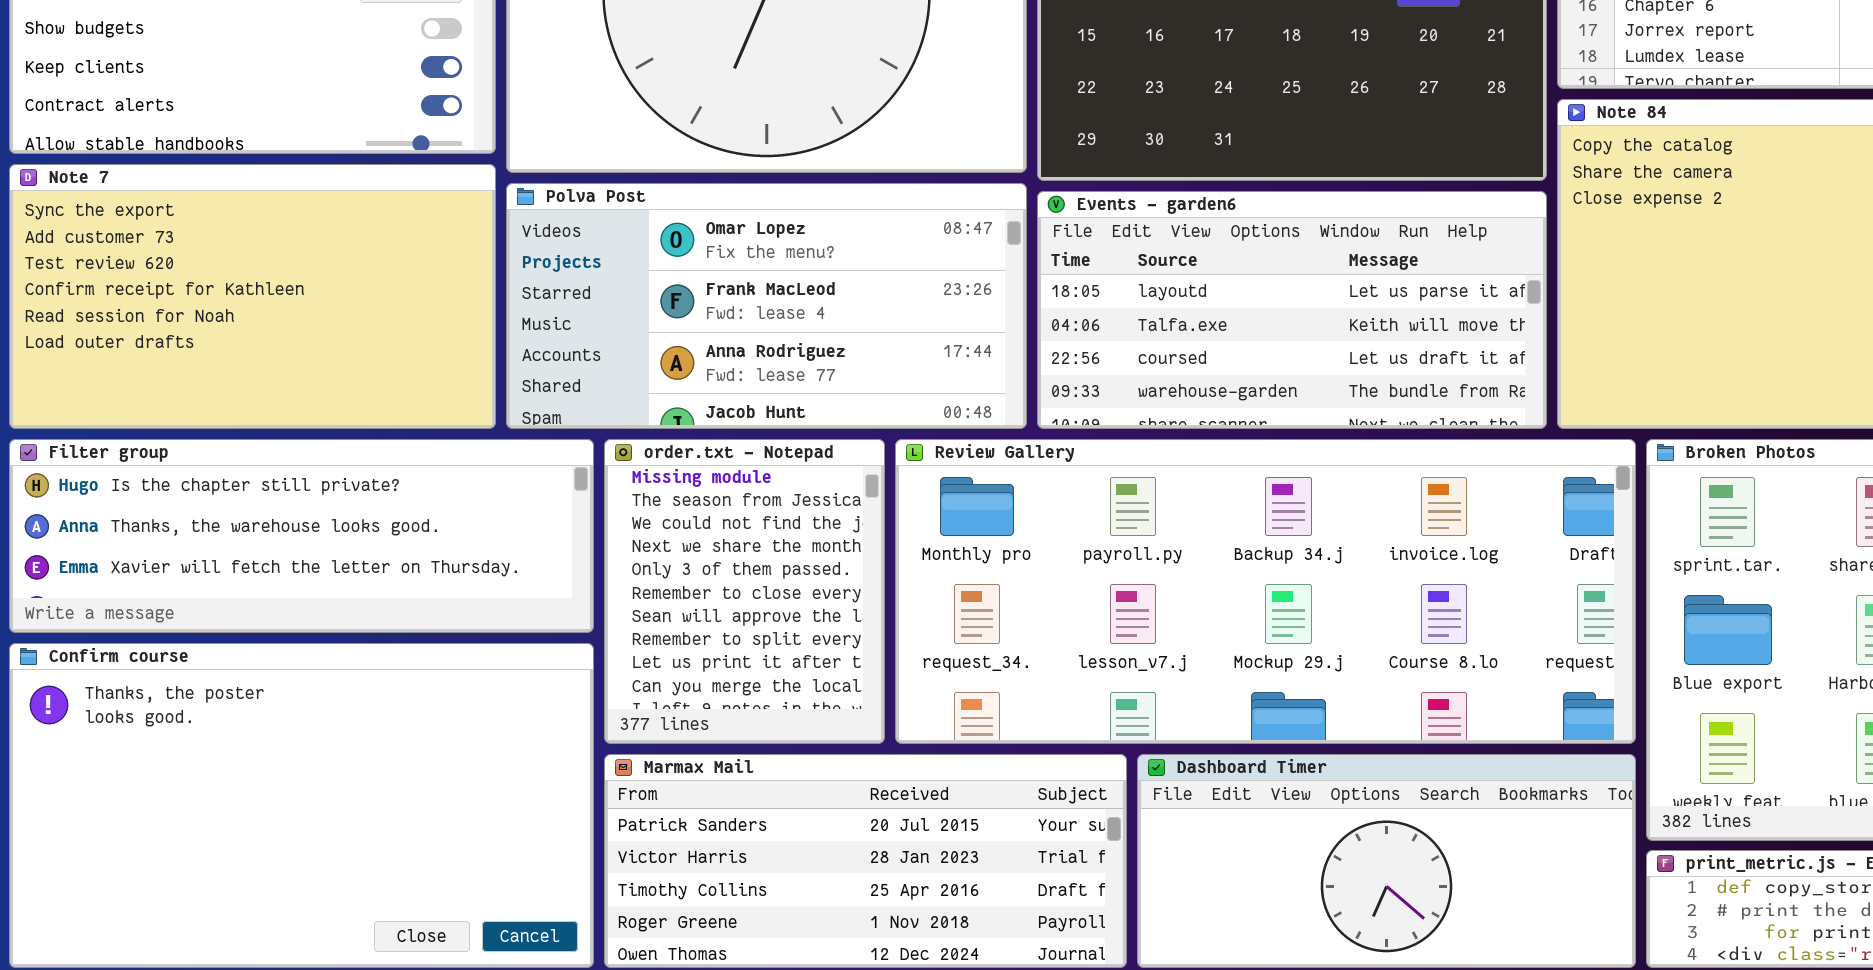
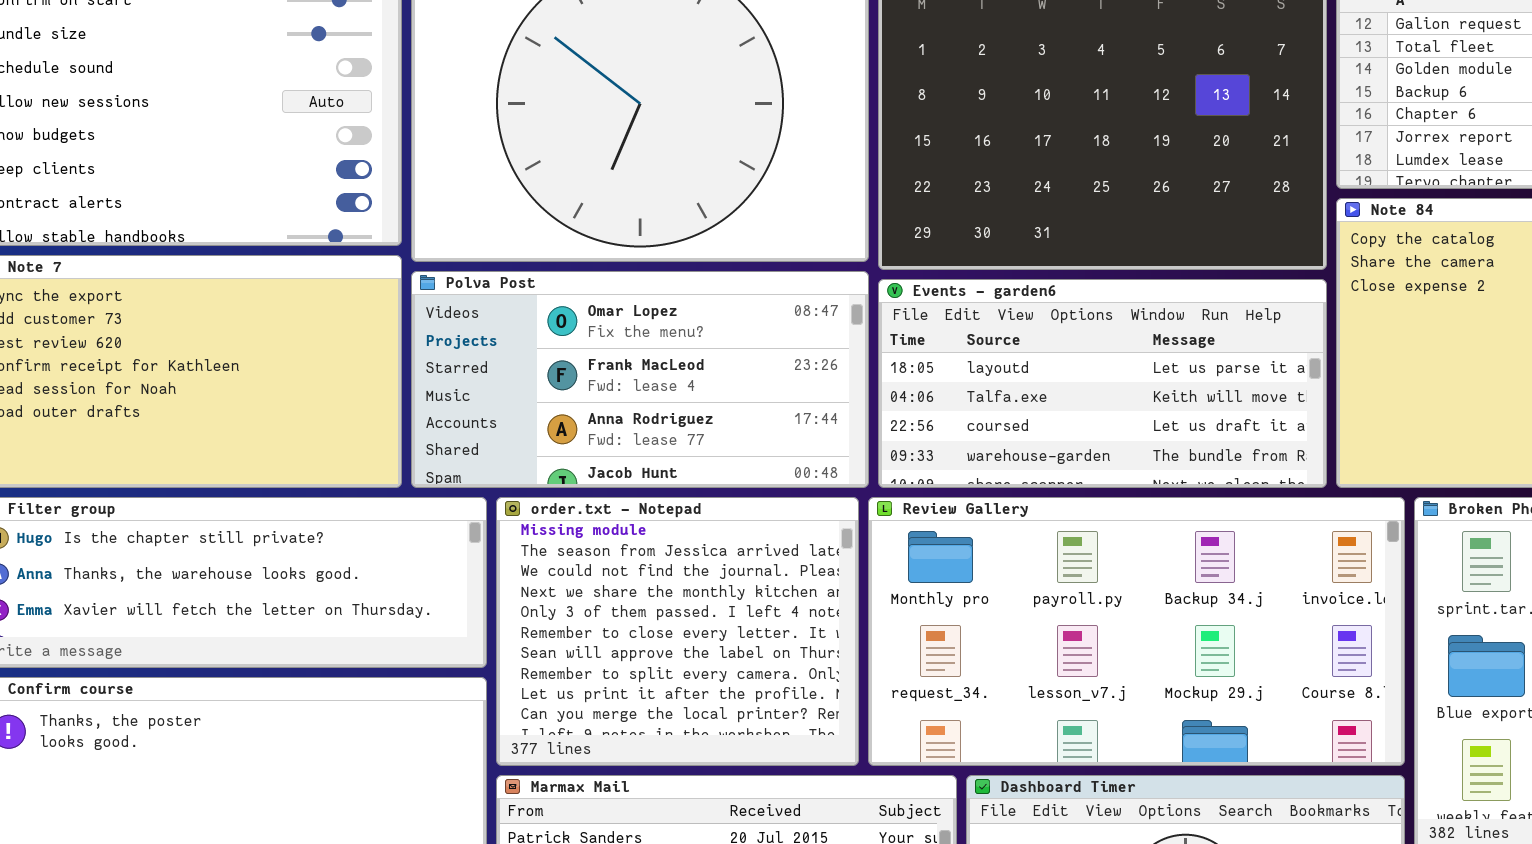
order.txt - Notepad: [604,439,885,744] -> [496,497,859,766], resized
Review Gallery: [895,439,1636,744] -> [868,497,1405,766], resized

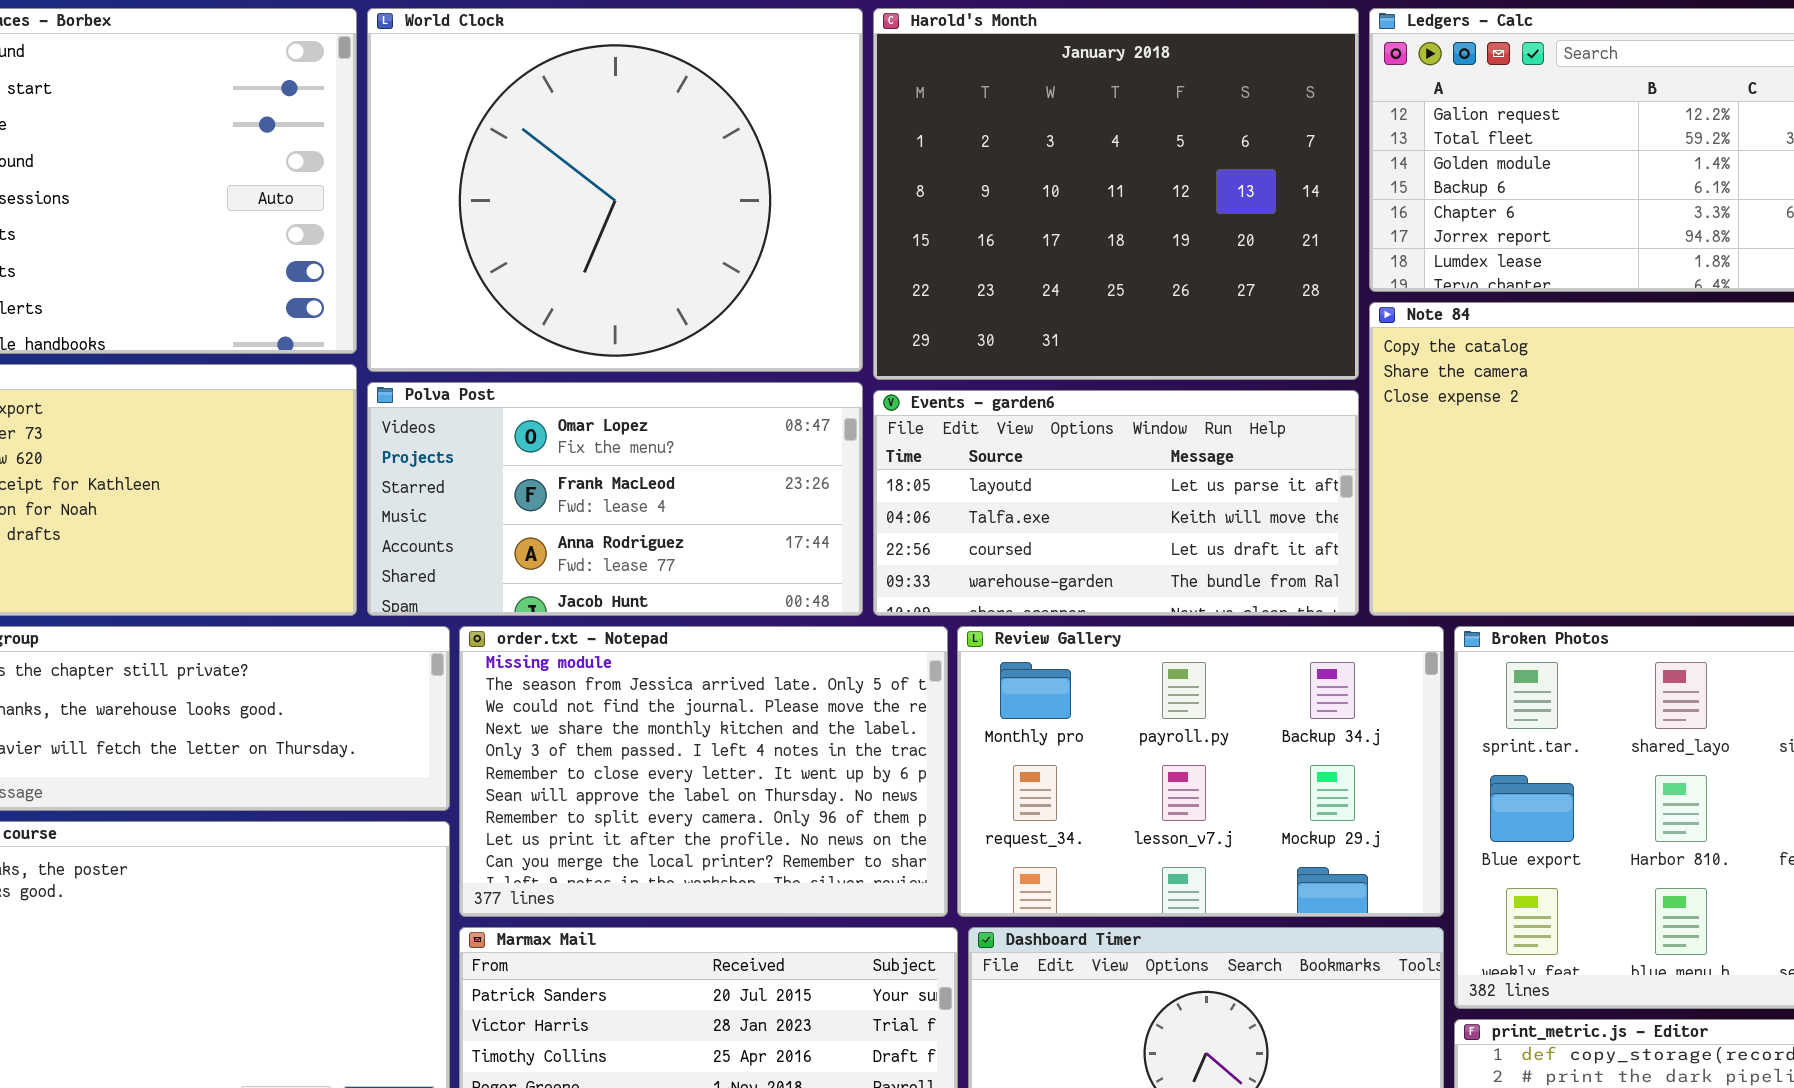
order.txt - Notepad: [496,497,859,766] -> [459,626,948,917], resized
Review Gallery: [868,497,1405,766] -> [957,626,1444,917], resized

